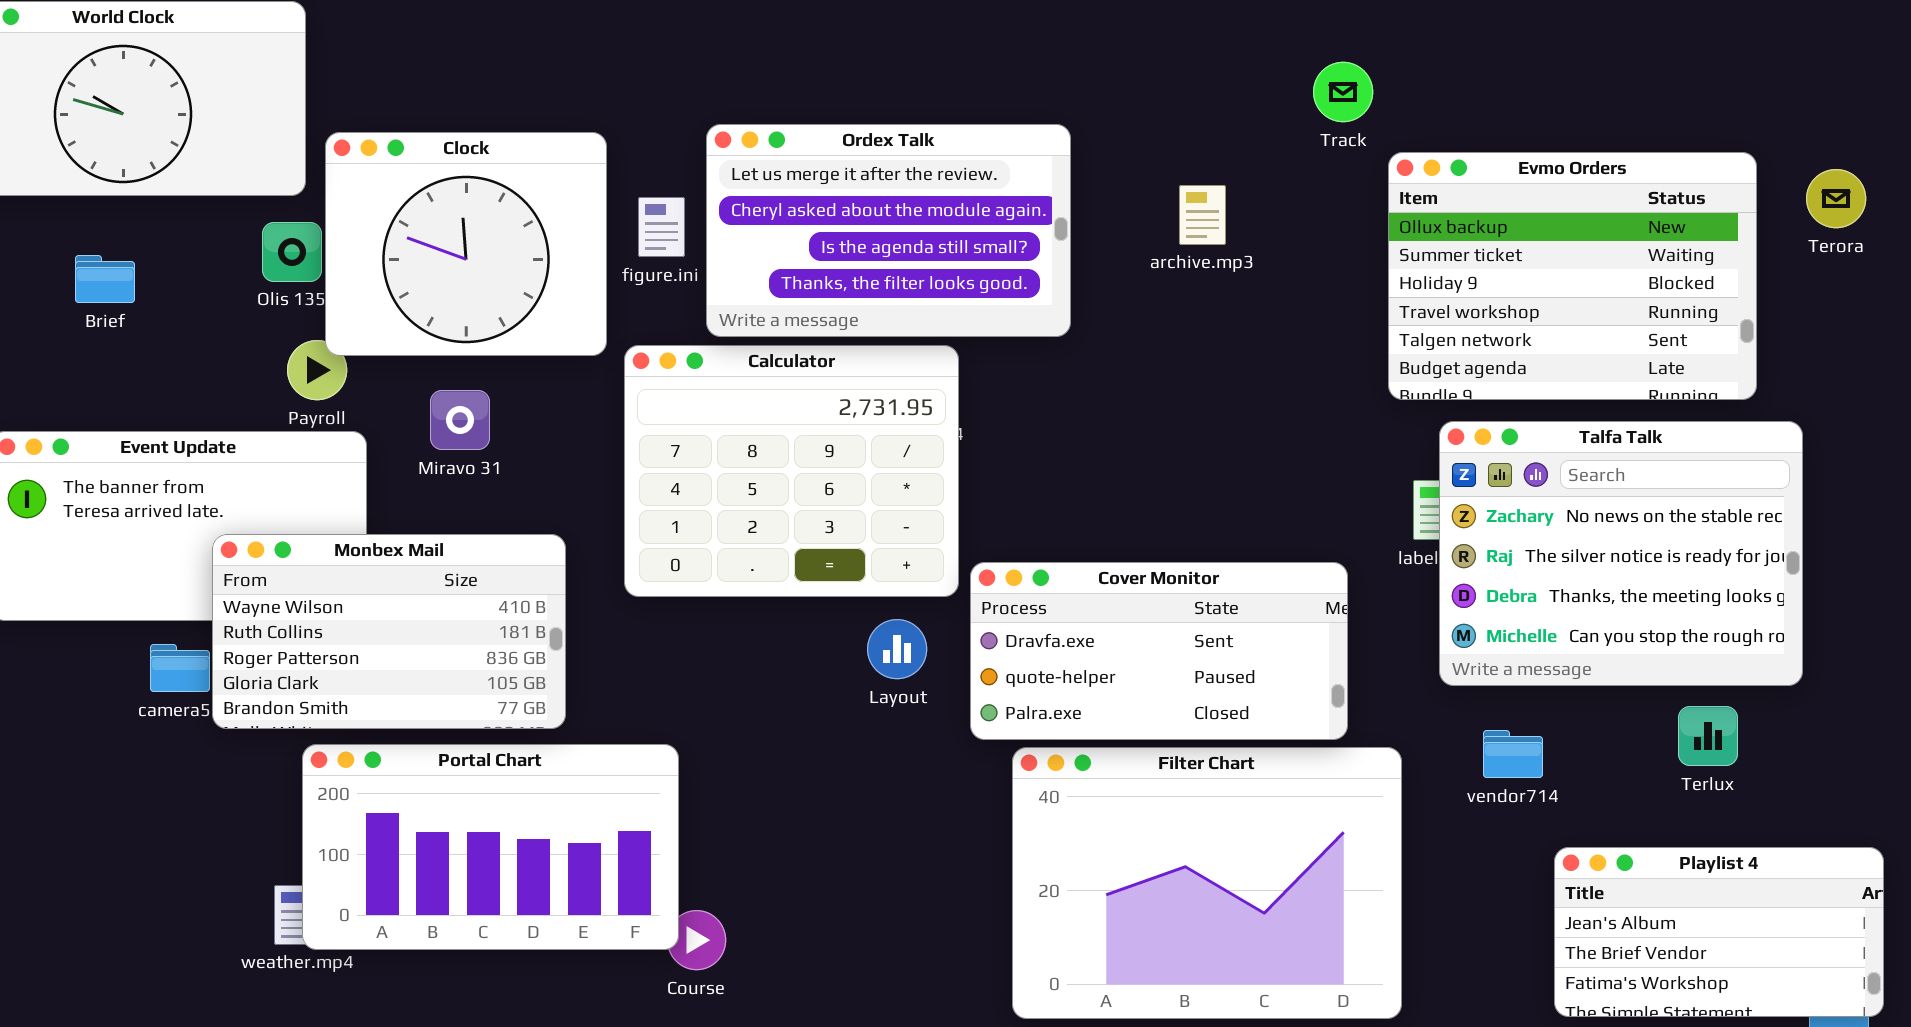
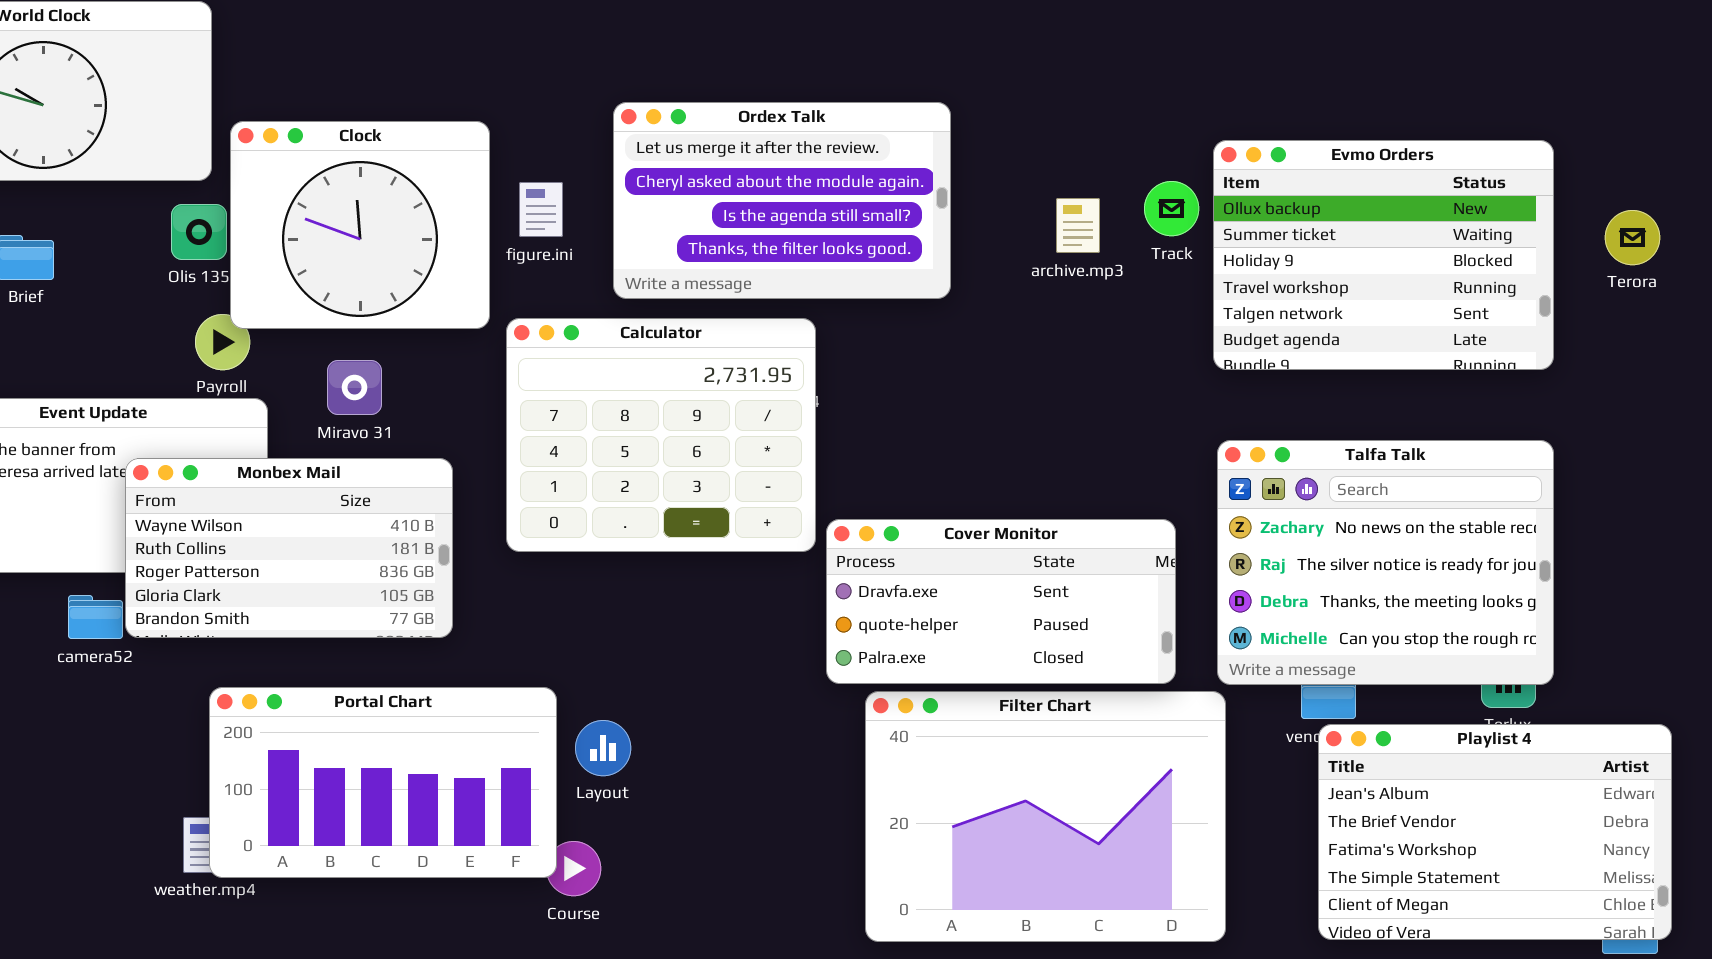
Track: [1313,62,1373,122] -> [1144,181,1199,236], moved
Ordex Talk: [706,124,1071,337] -> [613,102,951,299], moved
Terora: [1806,169,1866,228] -> [1605,210,1660,265], moved
archive.mp3: [1179,185,1226,245] -> [1056,198,1100,253], moved
Talfa Talk: [1439,421,1803,686] -> [1217,440,1554,685], moved
Monbex Mail: [212,534,566,729] -> [125,458,453,638], moved
Layout: [867,619,927,679] -> [575,720,631,776], moved
Playlist 4: [1554,847,1884,1017] -> [1318,724,1672,940], resized

